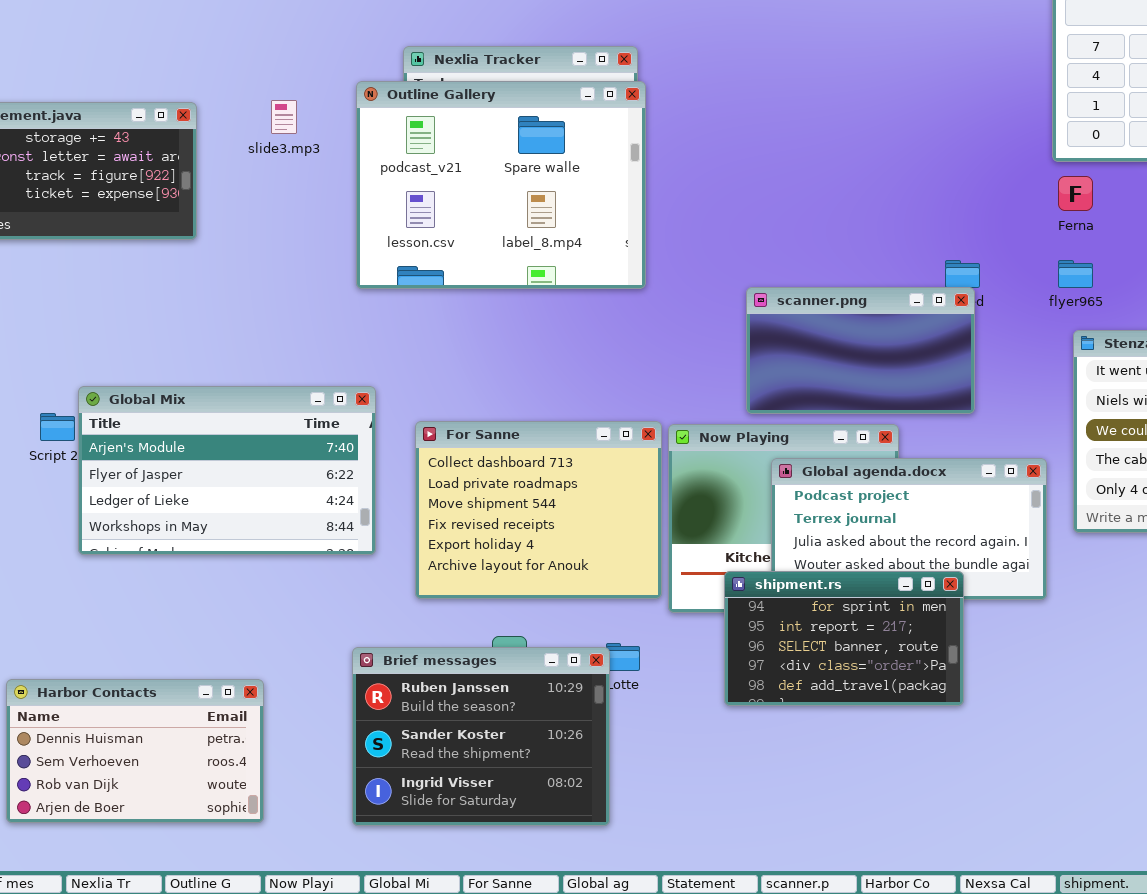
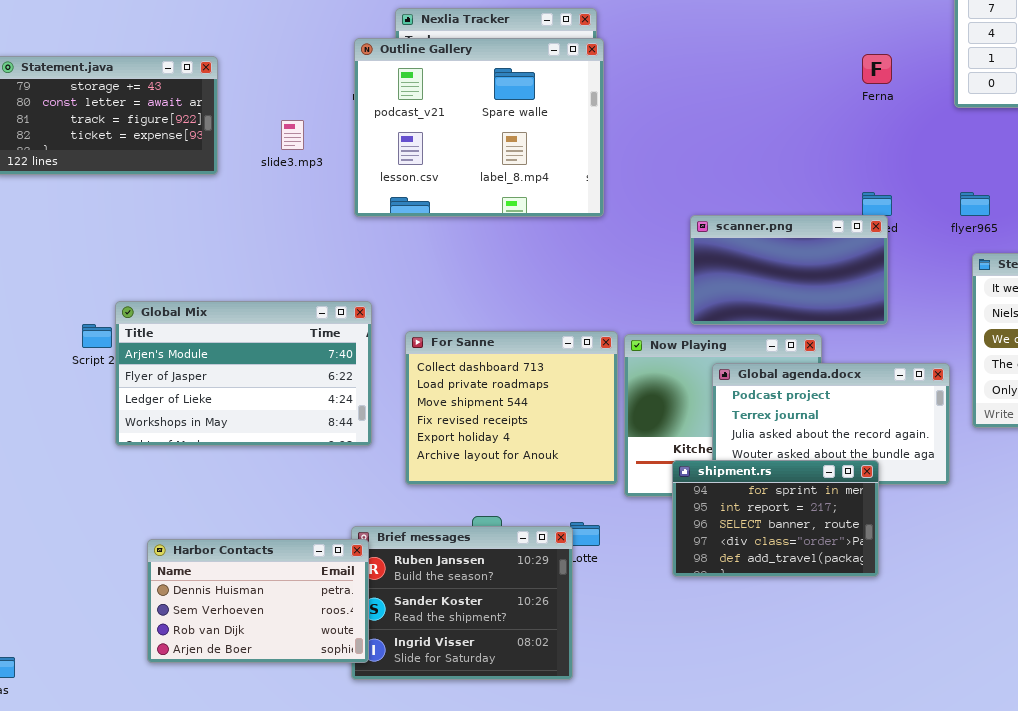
slide3.mp3: [271,100,297,134] -> [281,120,304,150], moved
Ferna: [1058,176,1093,211] -> [862,54,892,84], moved
Harbor Contacts: [6,679,264,823] -> [147,539,369,663], moved

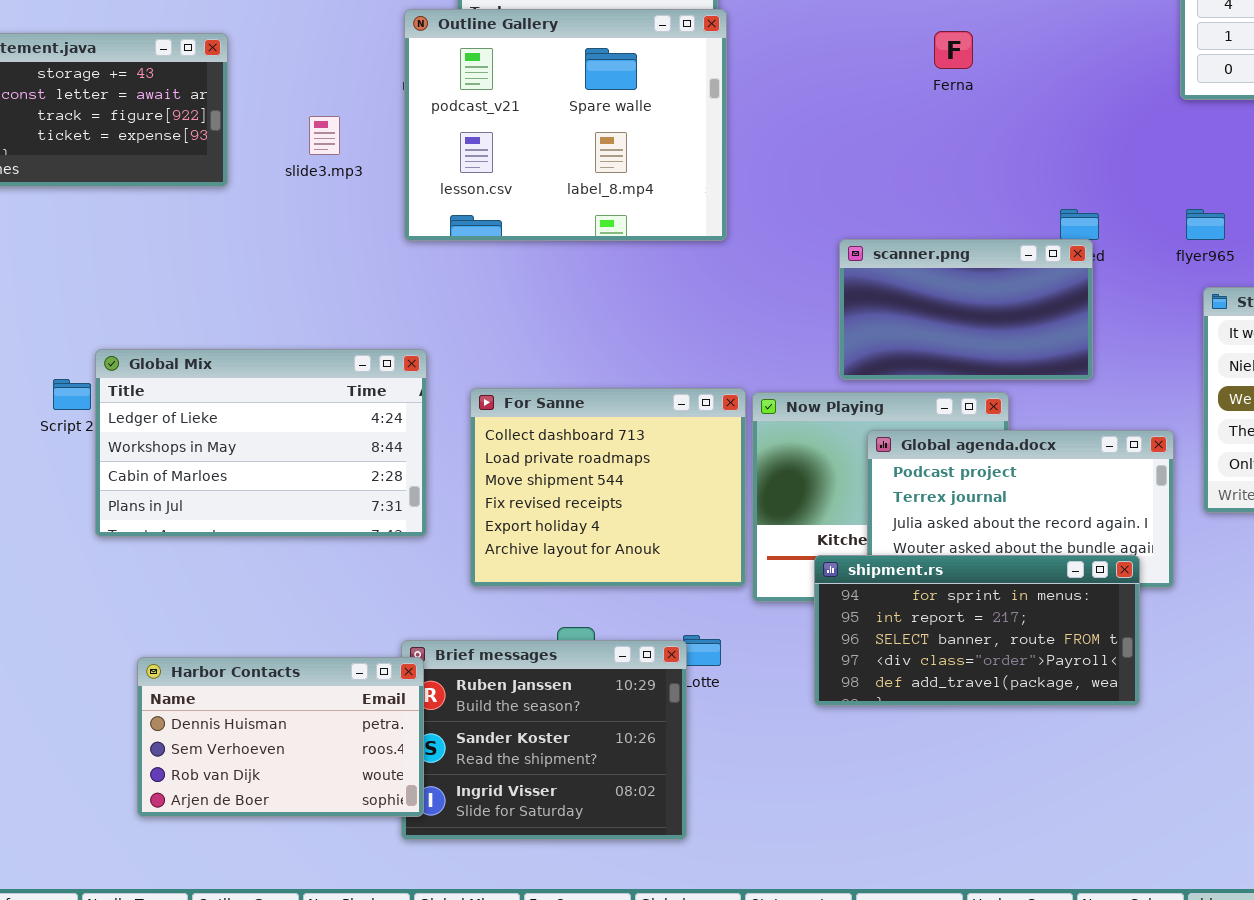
Ferna: [862,54,892,84] -> [934,31,973,69], moved
Global Mix: [115,301,372,446] -> [95,349,427,537], scrolled down 2 rows
shipment.rs: [672,460,879,577] -> [814,555,1140,706], resized

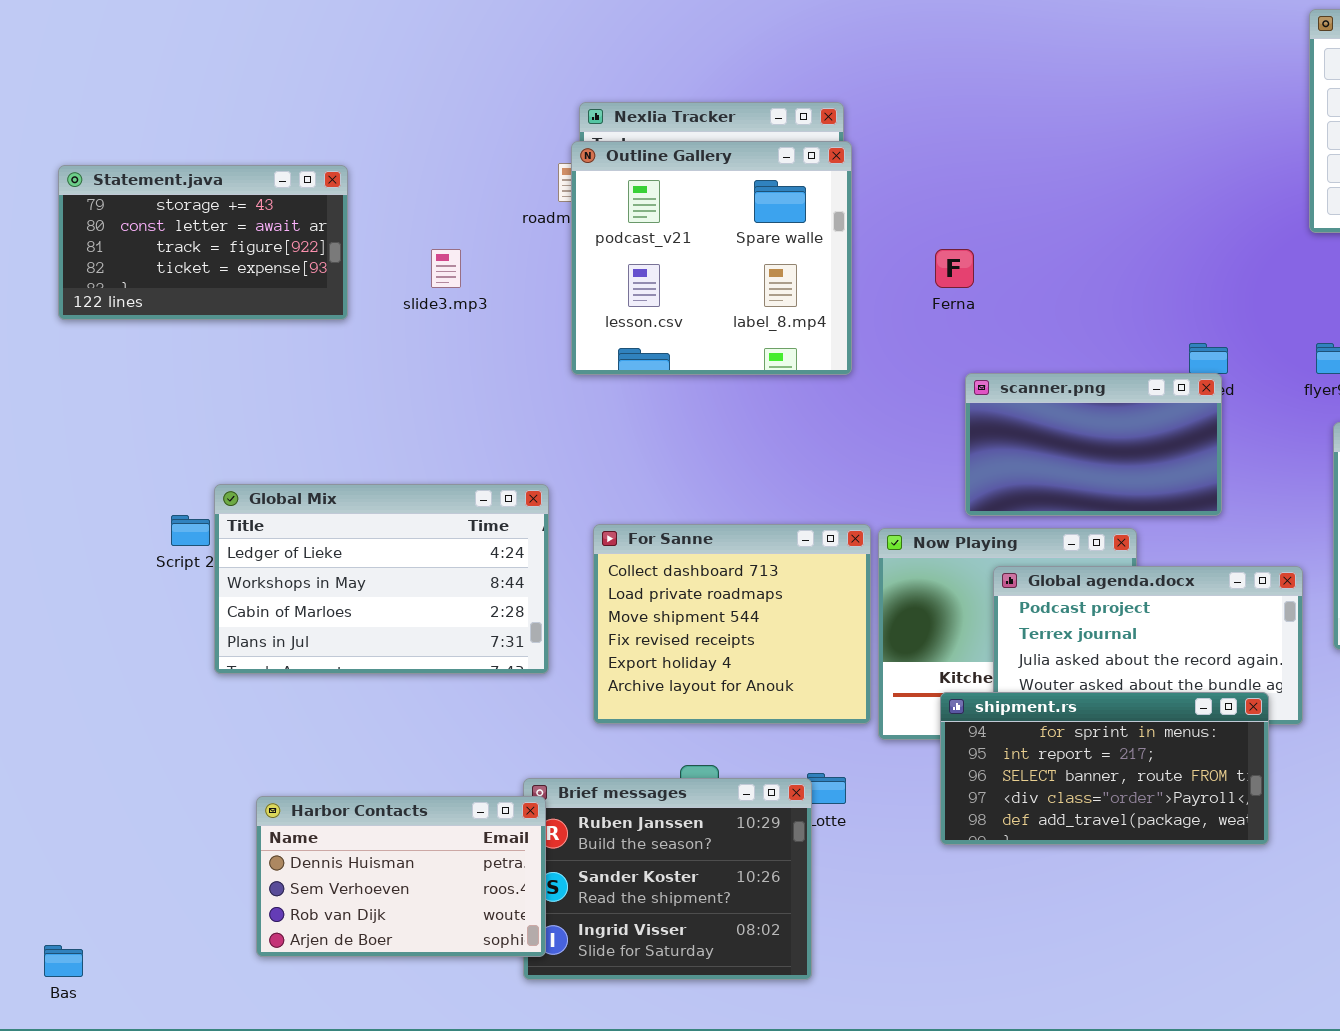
Outline Gallery: [404,9,727,241] -> [571,141,852,375], resized
Ferna: [934,31,973,69] -> [935,249,974,288], moved

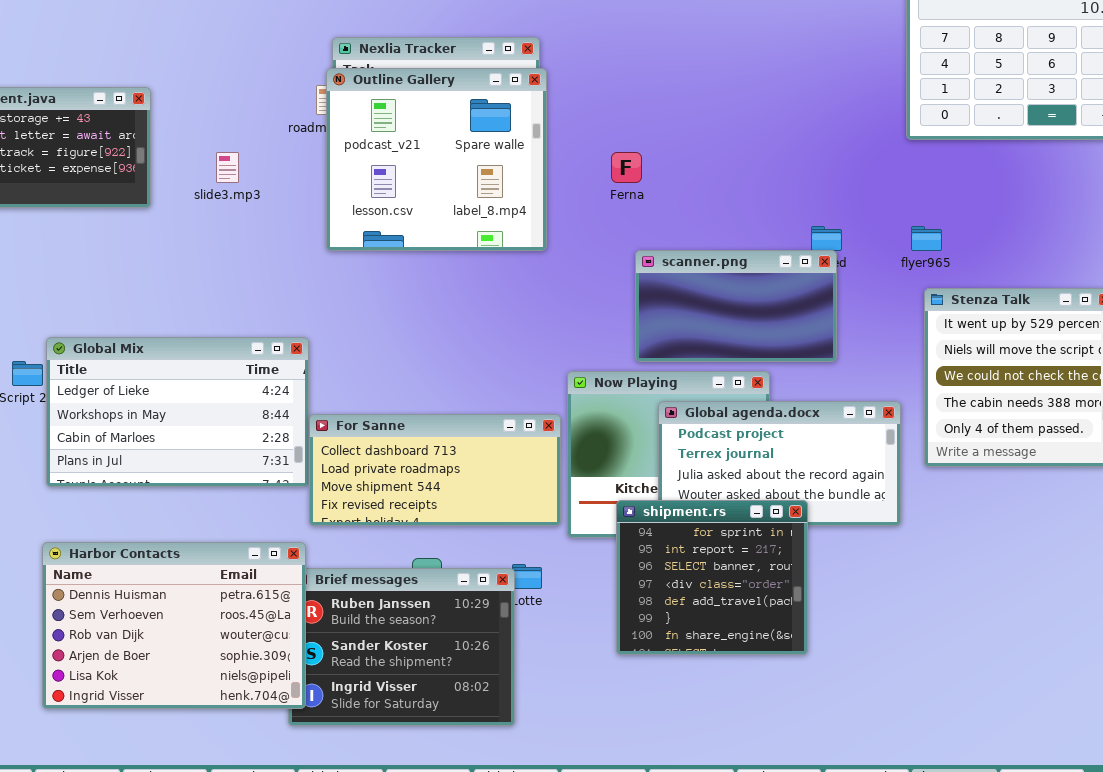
For Sanne: [593,524,871,724] -> [309,414,561,526], resized
shipment.rs: [940,692,1269,845] -> [616,500,808,655], resized
Harbor Contacts: [256,796,546,957] -> [42,542,306,709], resized

